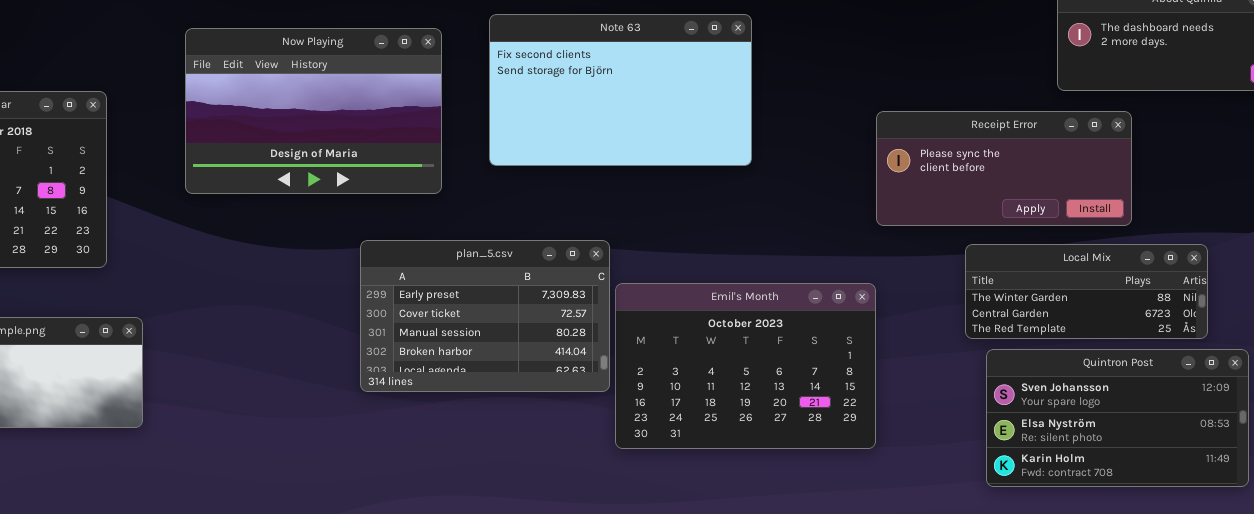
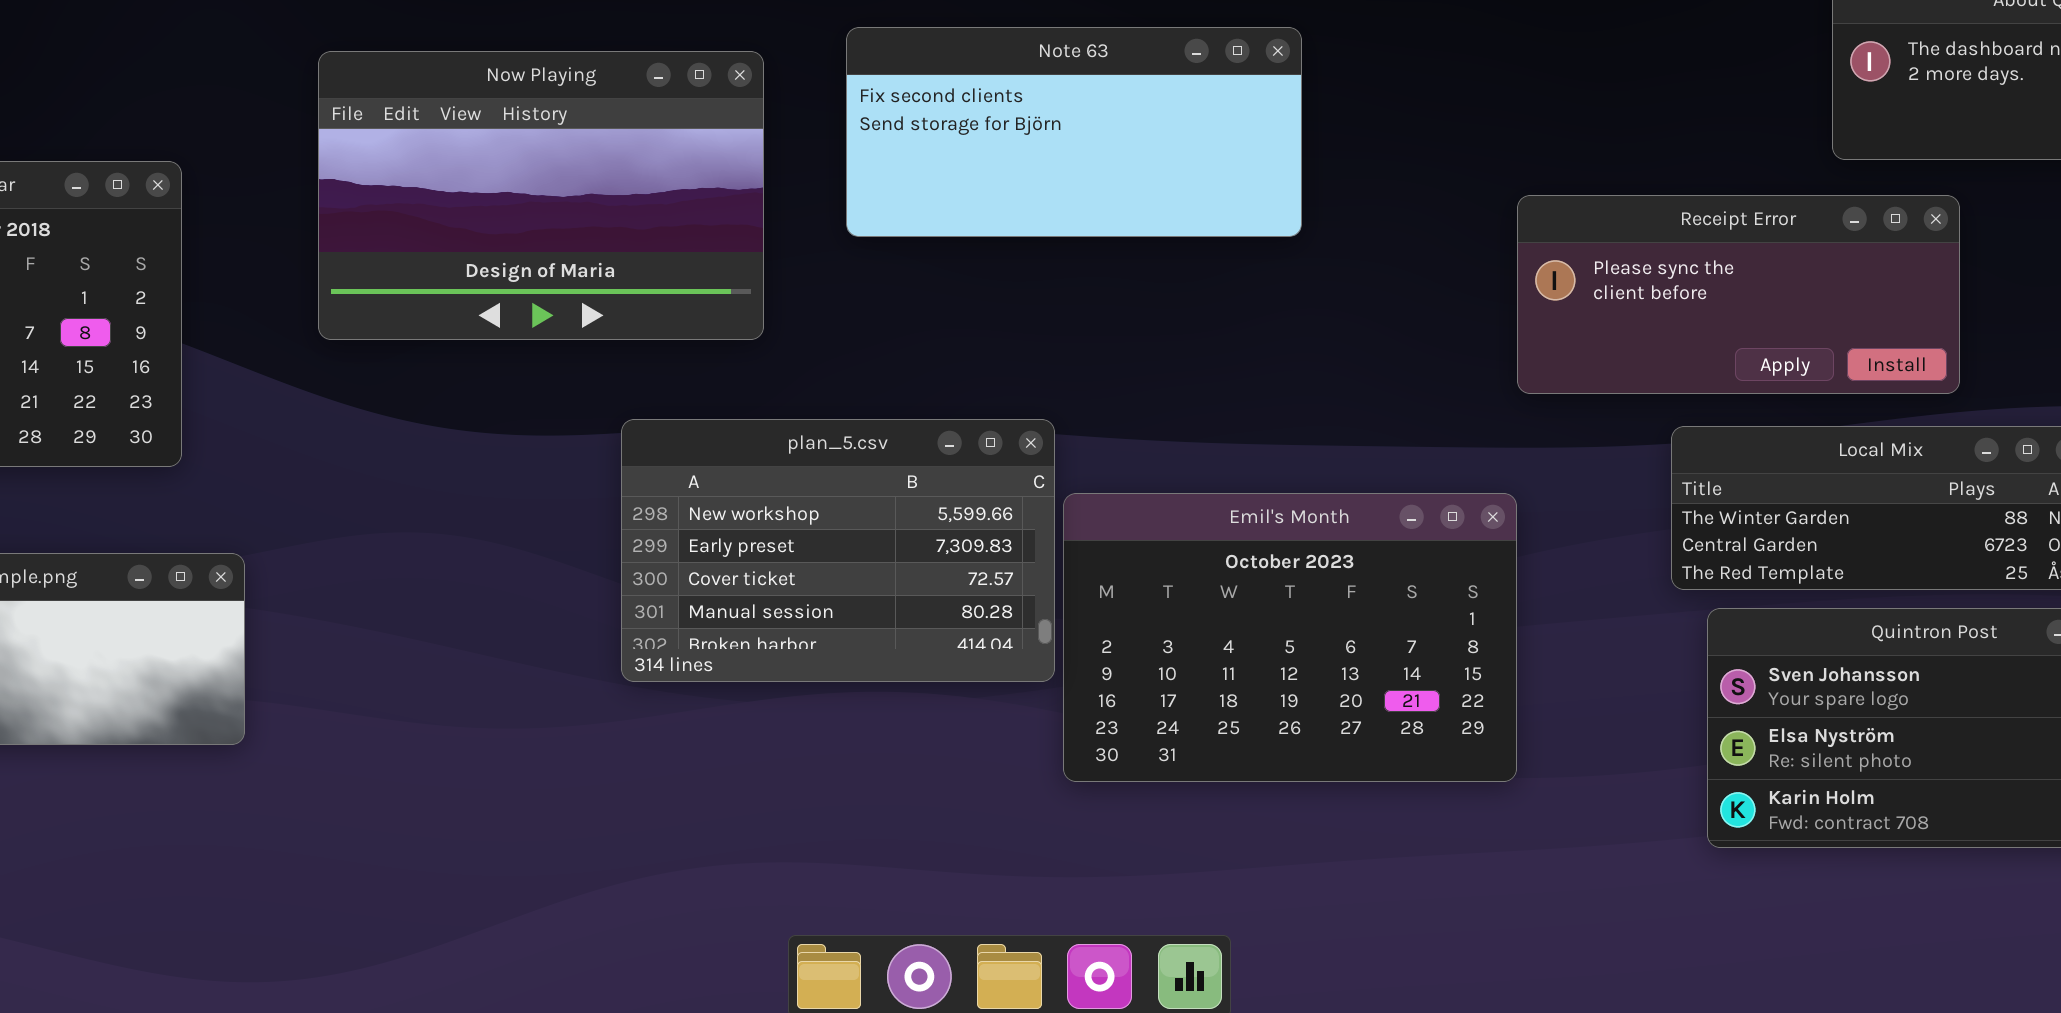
Note 63: [489,14,752,166] -> [846,27,1302,237], resized
plan_5.csv: [360,240,610,392] -> [621,419,1055,682], scrolled up 1 row

